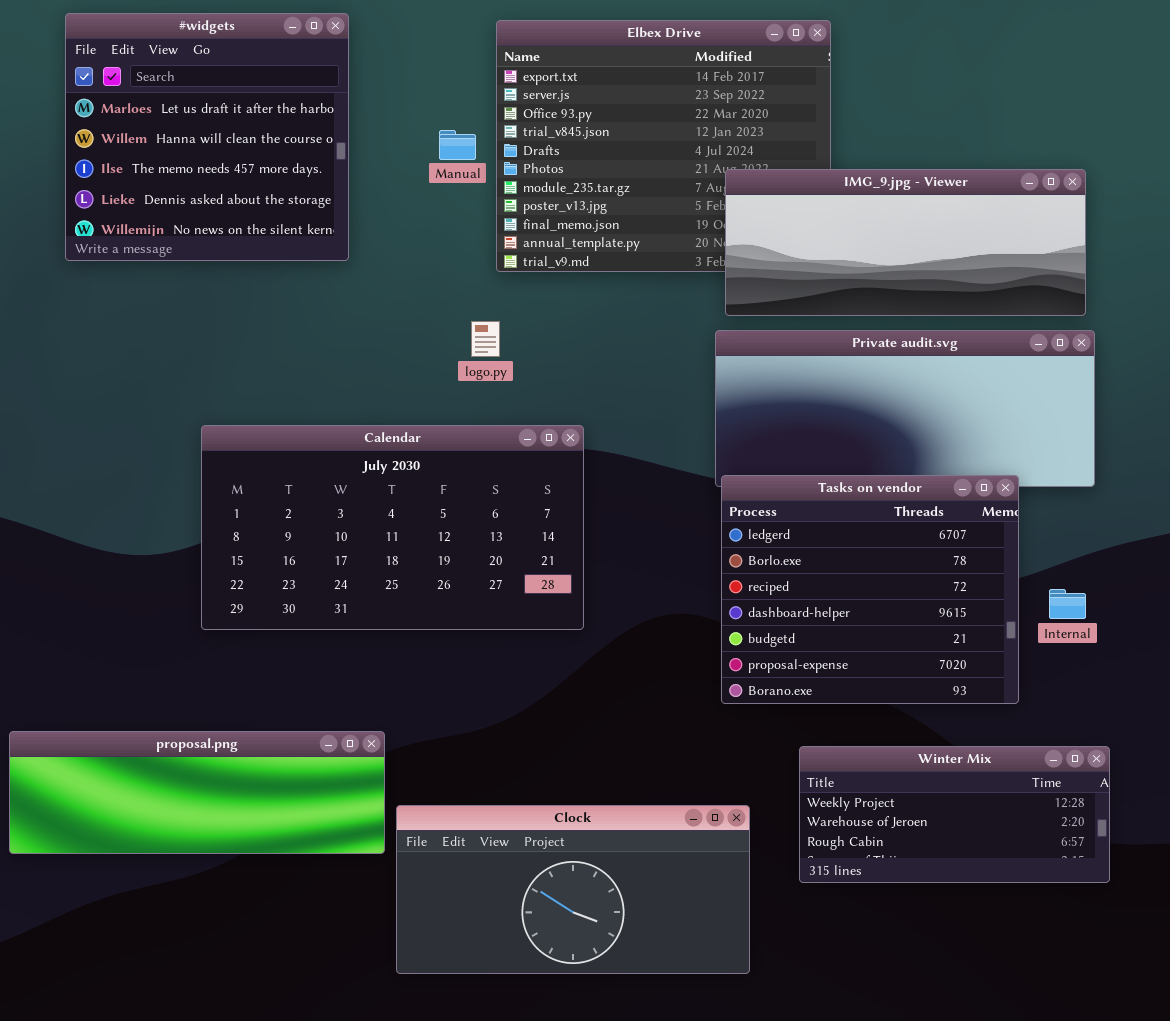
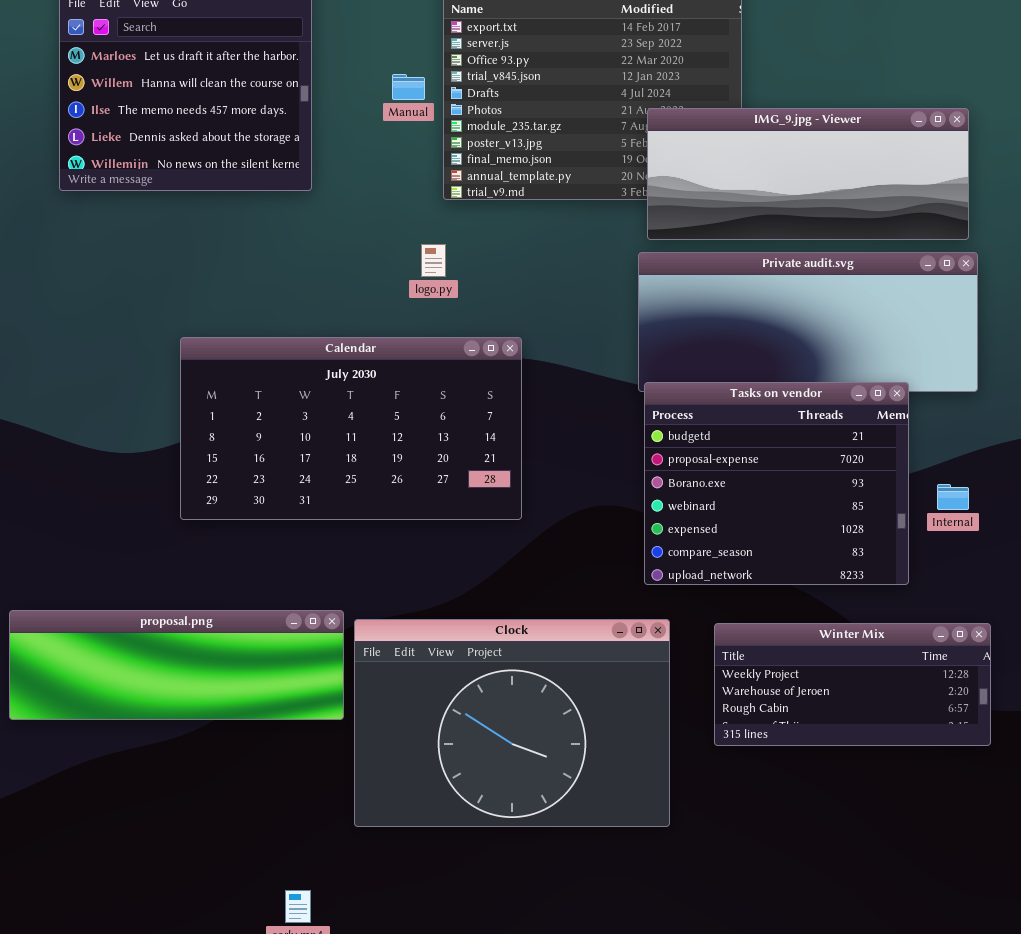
Tasks on vendor: [721,475,1019,704] -> [644,382,909,585], scrolled down 4 rows
Clock: [396,805,750,974] -> [354,619,670,827], resized

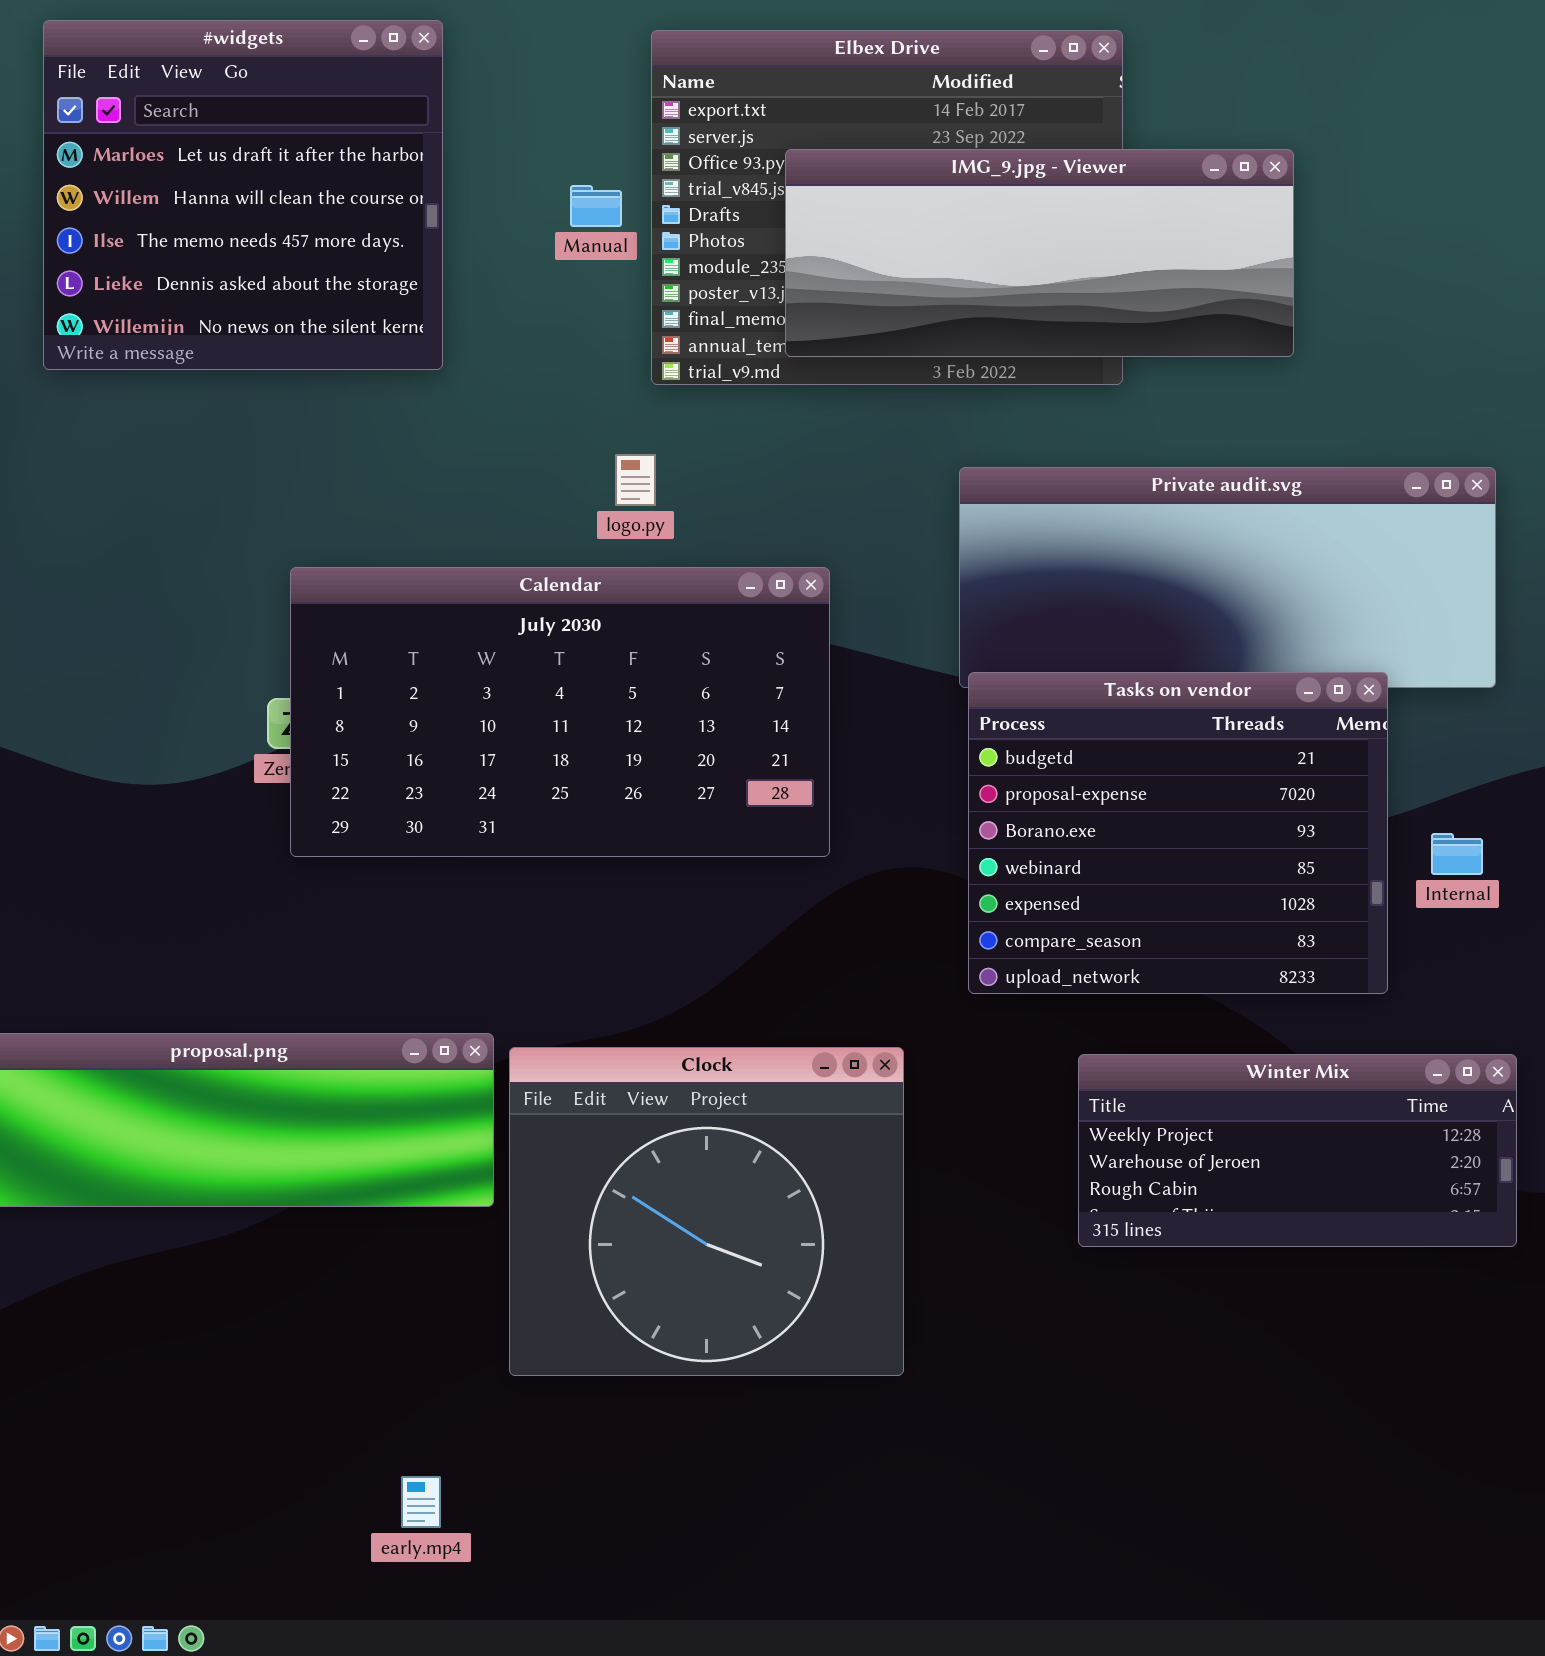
IMG_9.jpg - Viewer: [647,108,969,240] -> [785,149,1294,357], moved
Calendar: [180,337,522,520] -> [290,567,830,857], moved
Clock: [354,619,670,827] -> [509,1047,904,1376], resized

